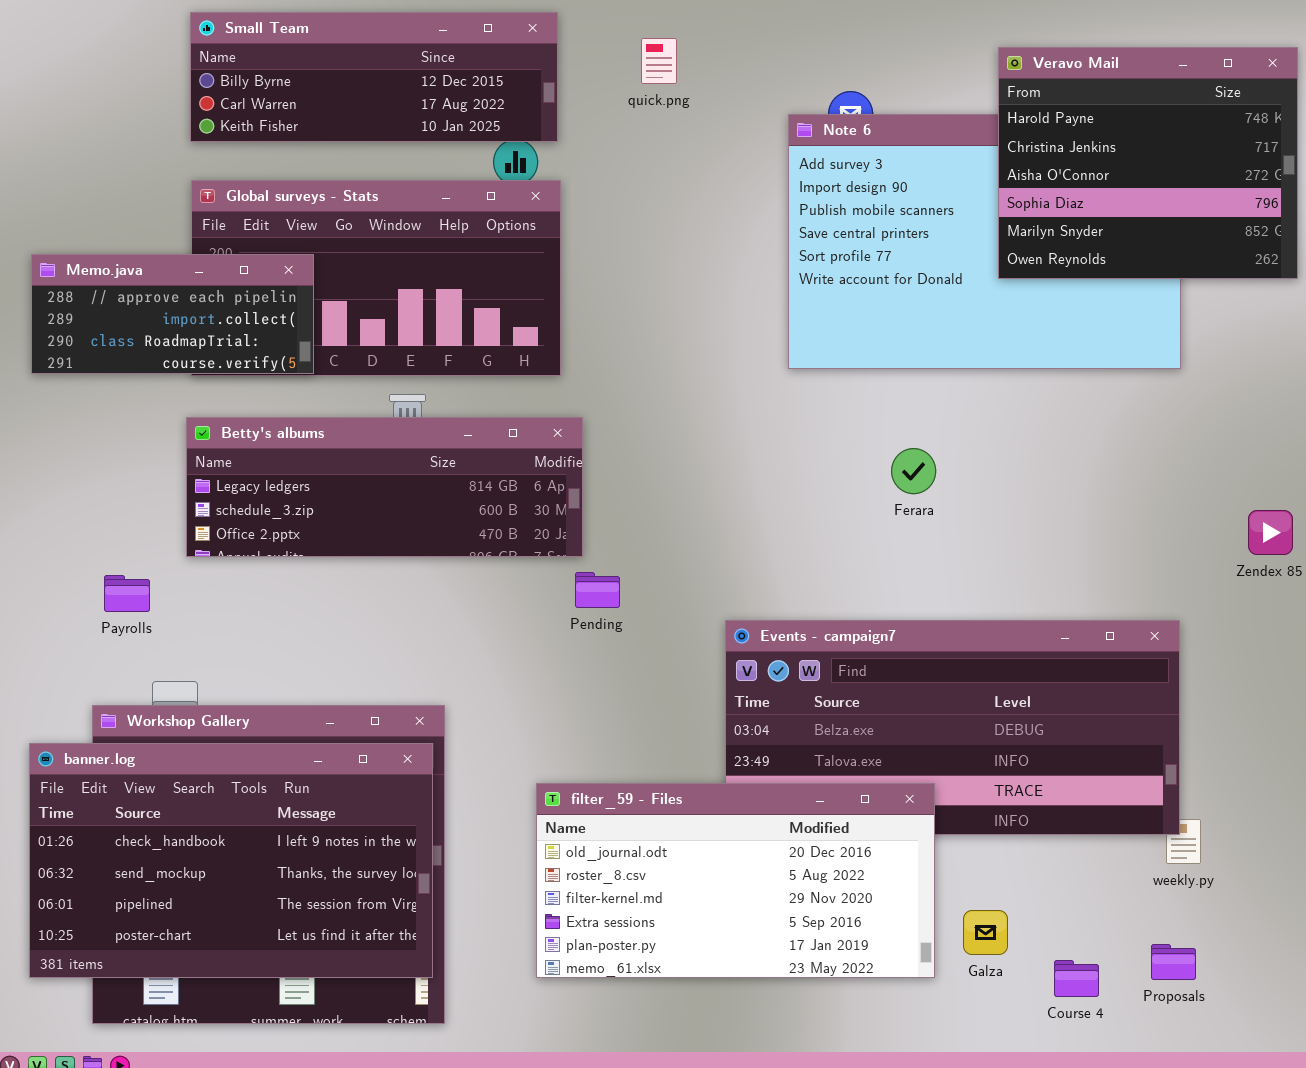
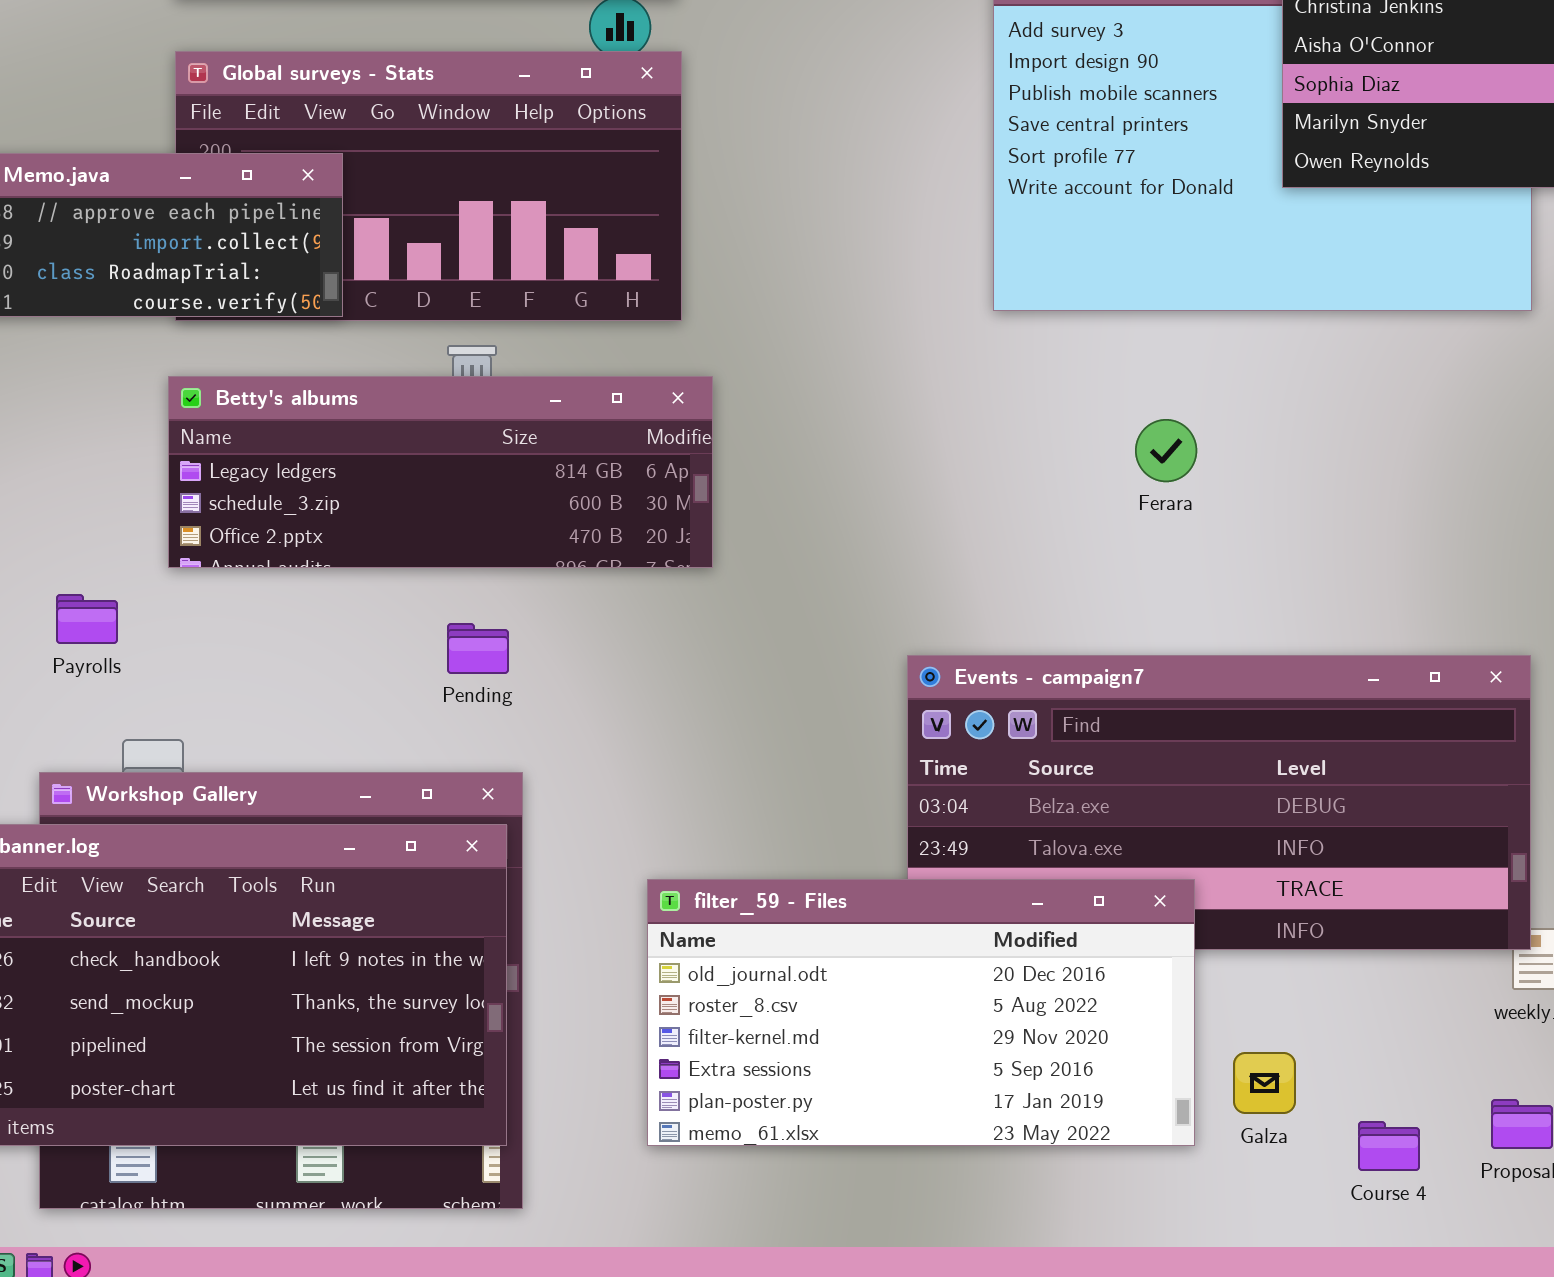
Pending: [575,572,620,608] -> [447,623,509,674], moved

